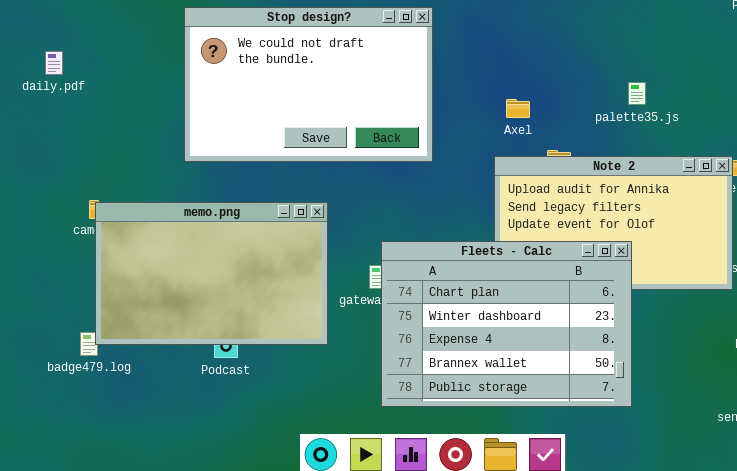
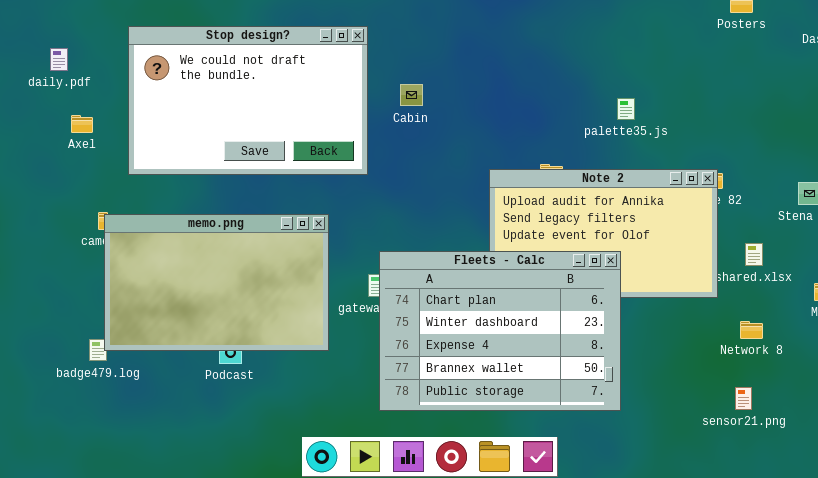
Stop design?: [184,7,433,162] -> [128,26,368,175], moved
daily.pdf: [45,51,63,75] -> [50,48,68,71], moved
Axel: [506,99,530,118] -> [71,115,93,133], moved

